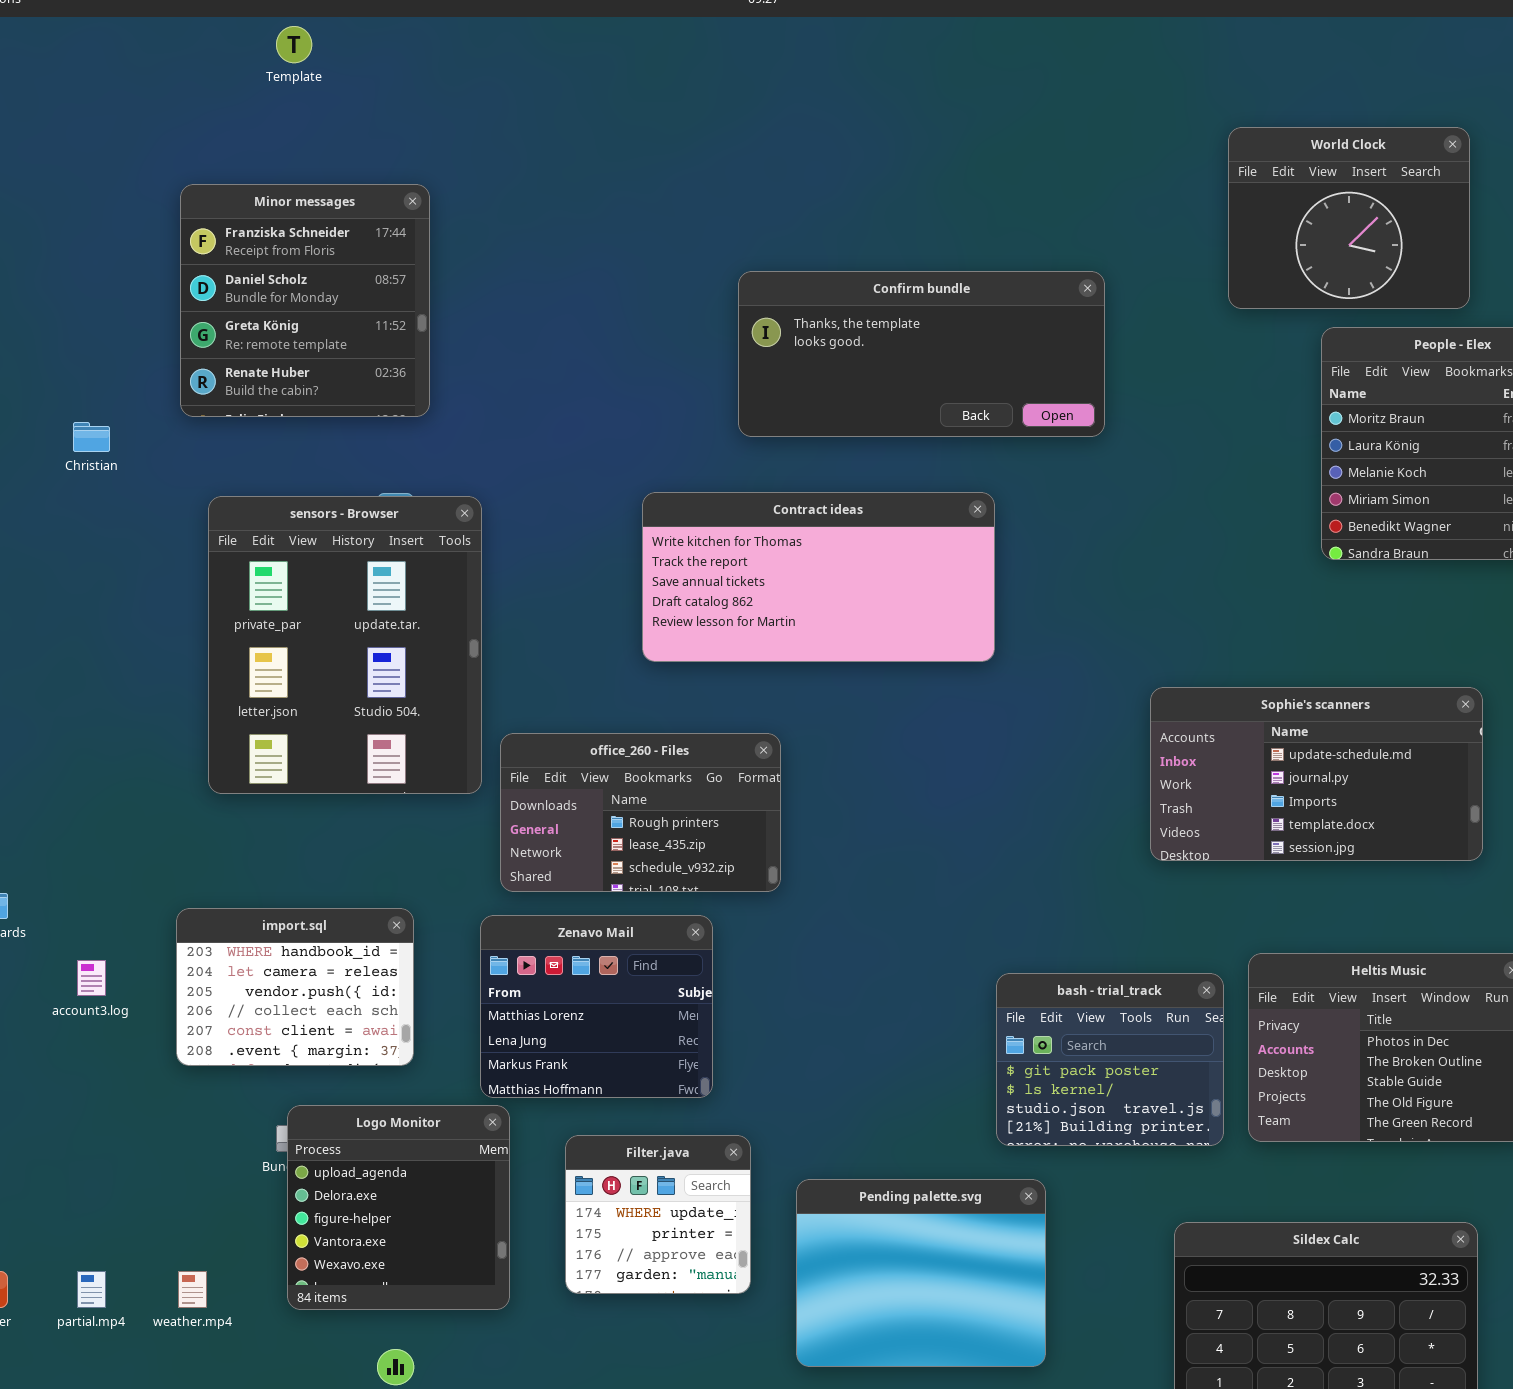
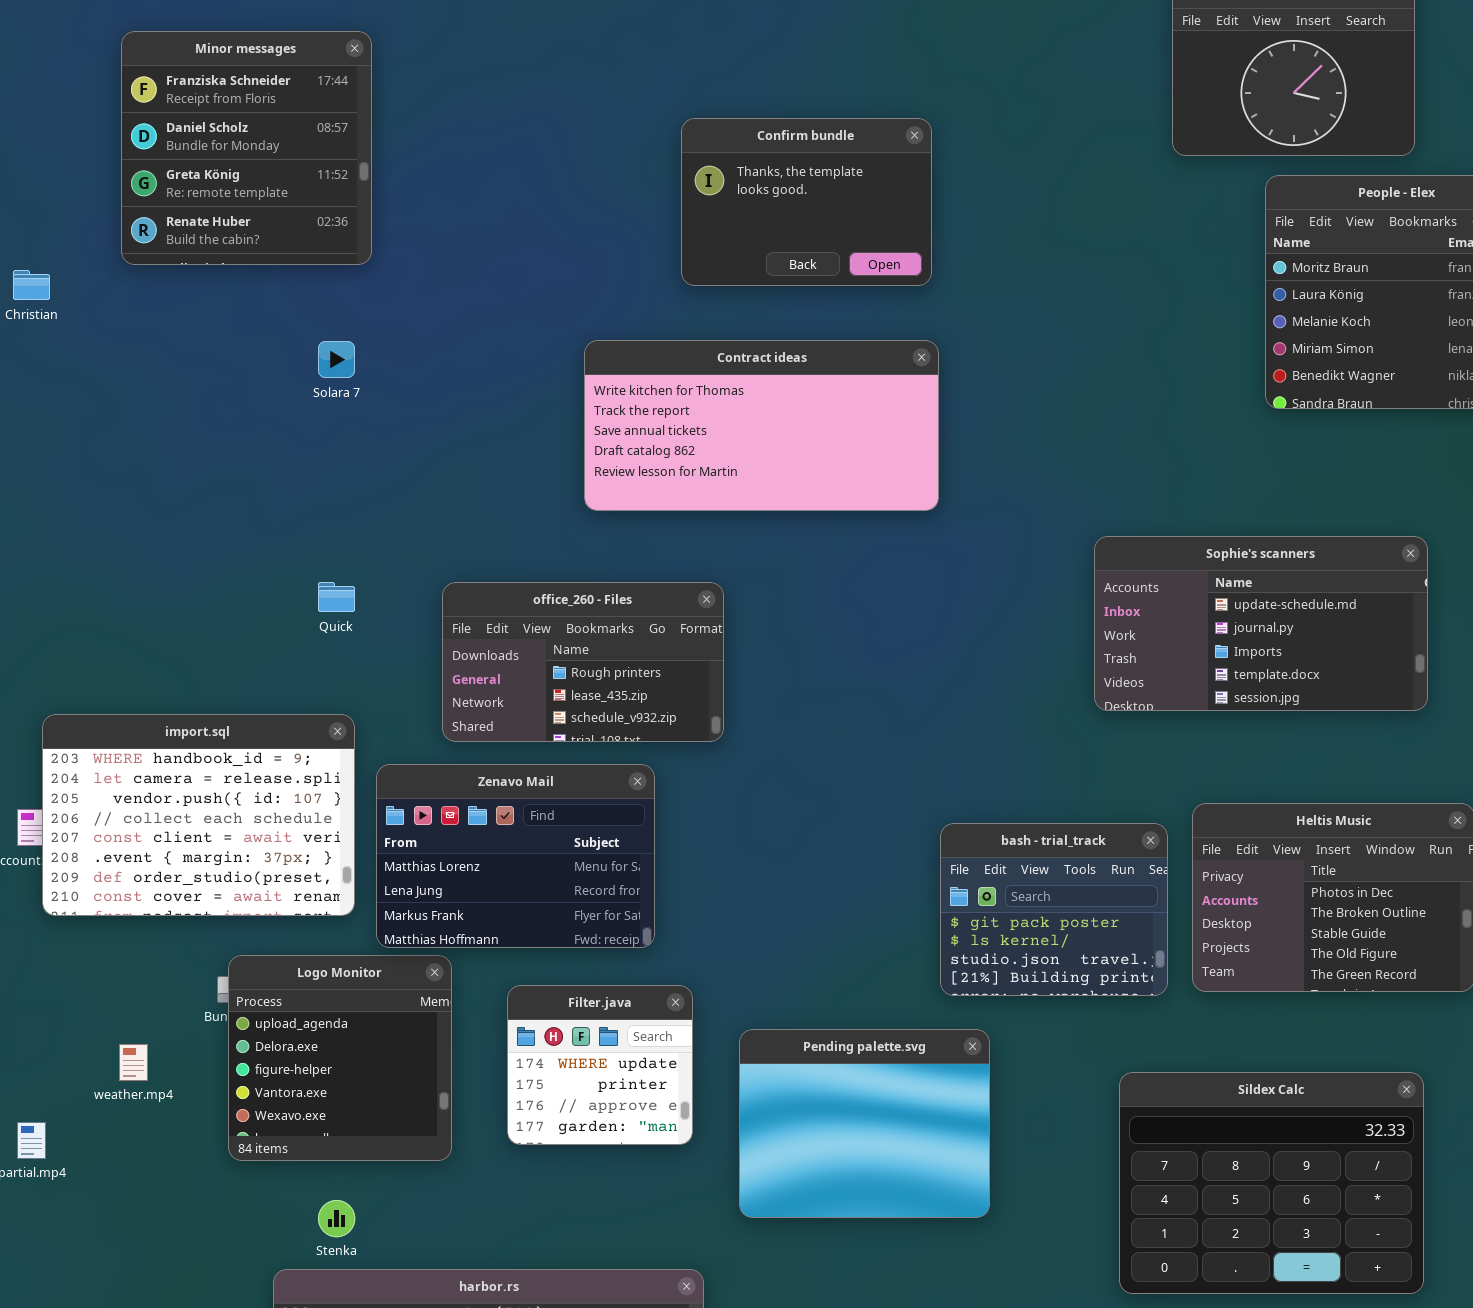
Confirm bundle: [738,271,1105,437] -> [681,118,932,286], resized
sensors - Browser: [208,496,482,794] -> none, closed
import.sql: [176,908,414,1066] -> [42,714,355,916], resized
Zenavo Mail: [480,915,713,1098] -> [376,764,655,948], resized
weather.mp4: [178,1271,207,1308] -> [119,1044,148,1081], moved

